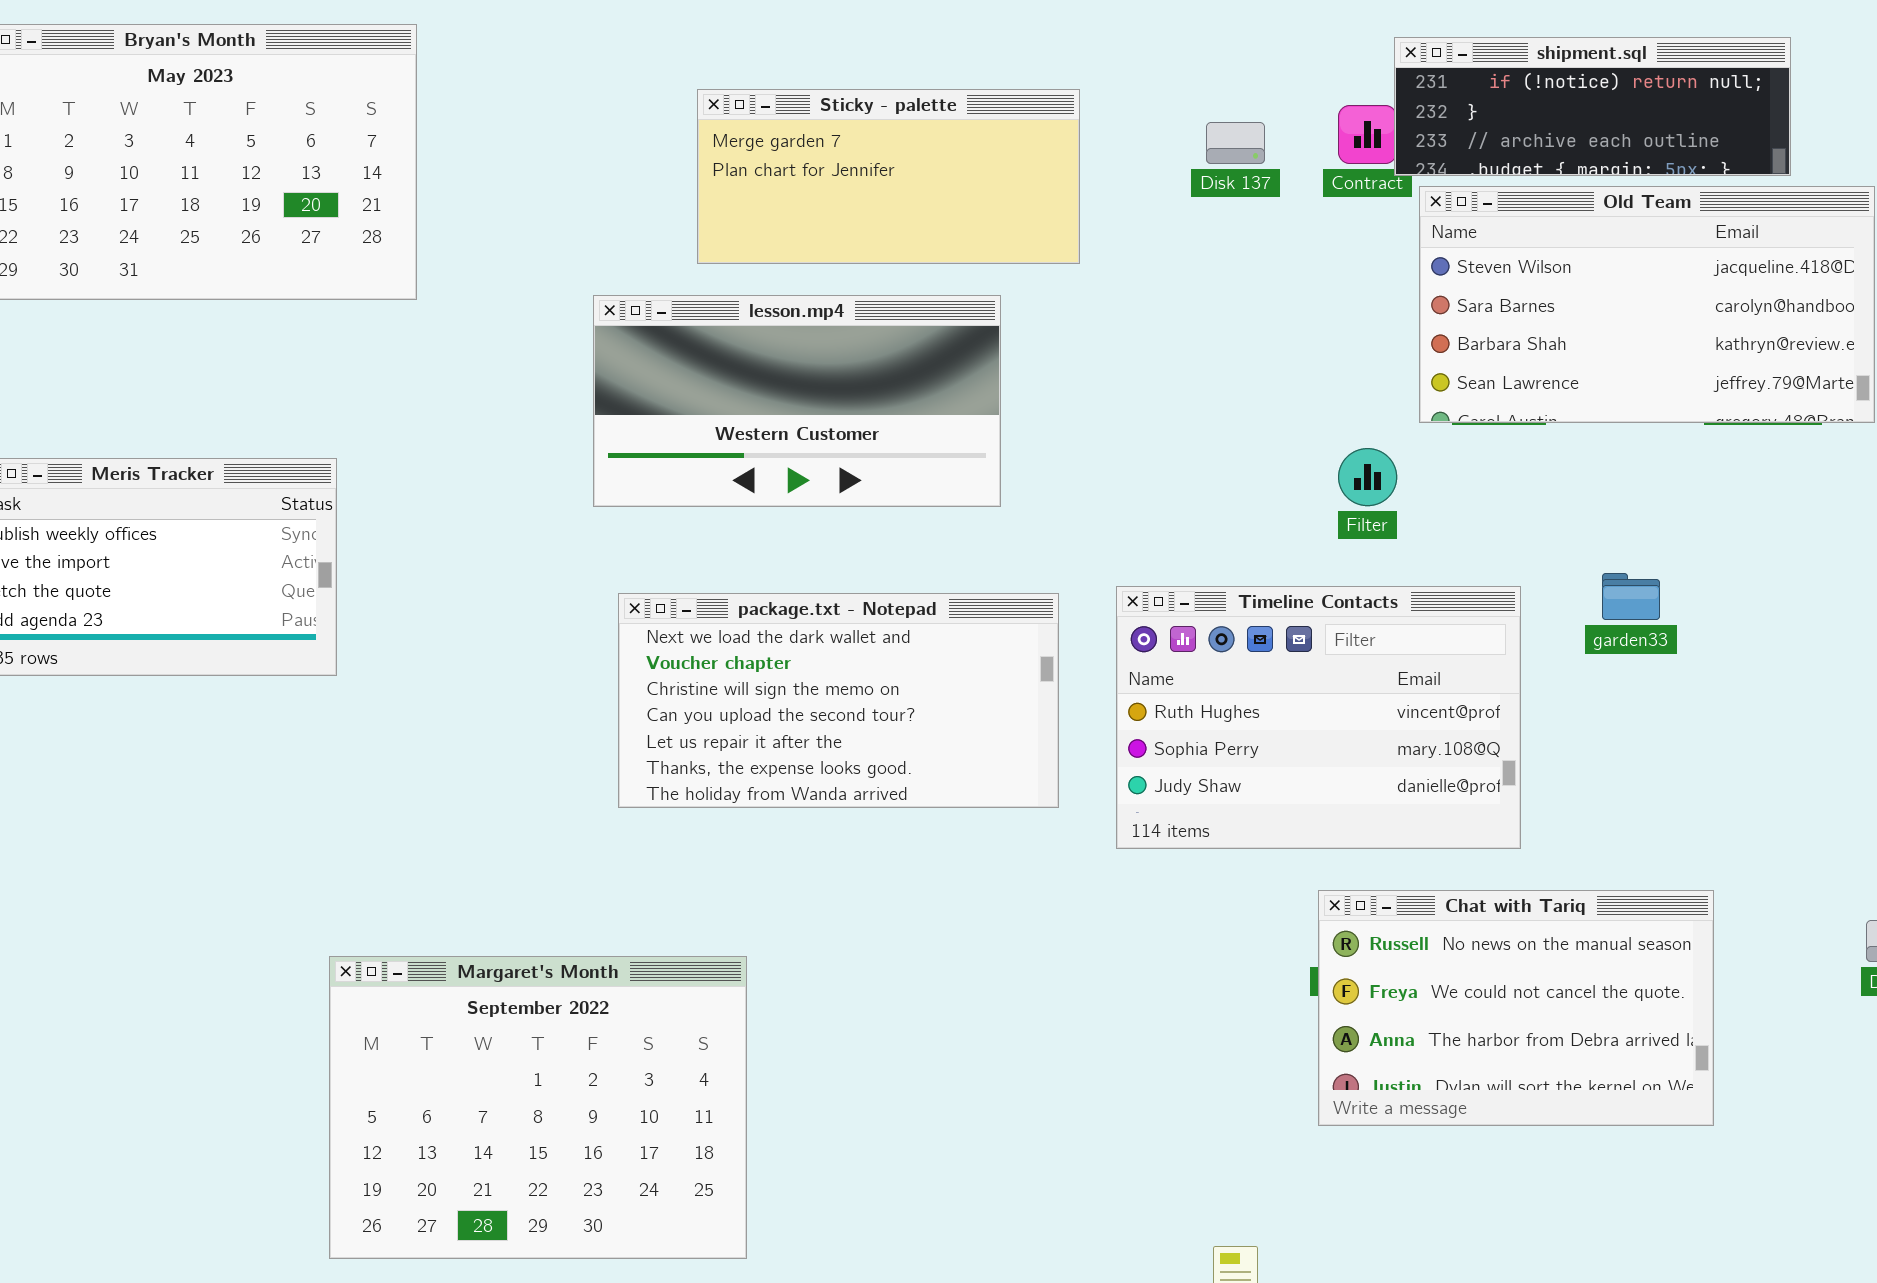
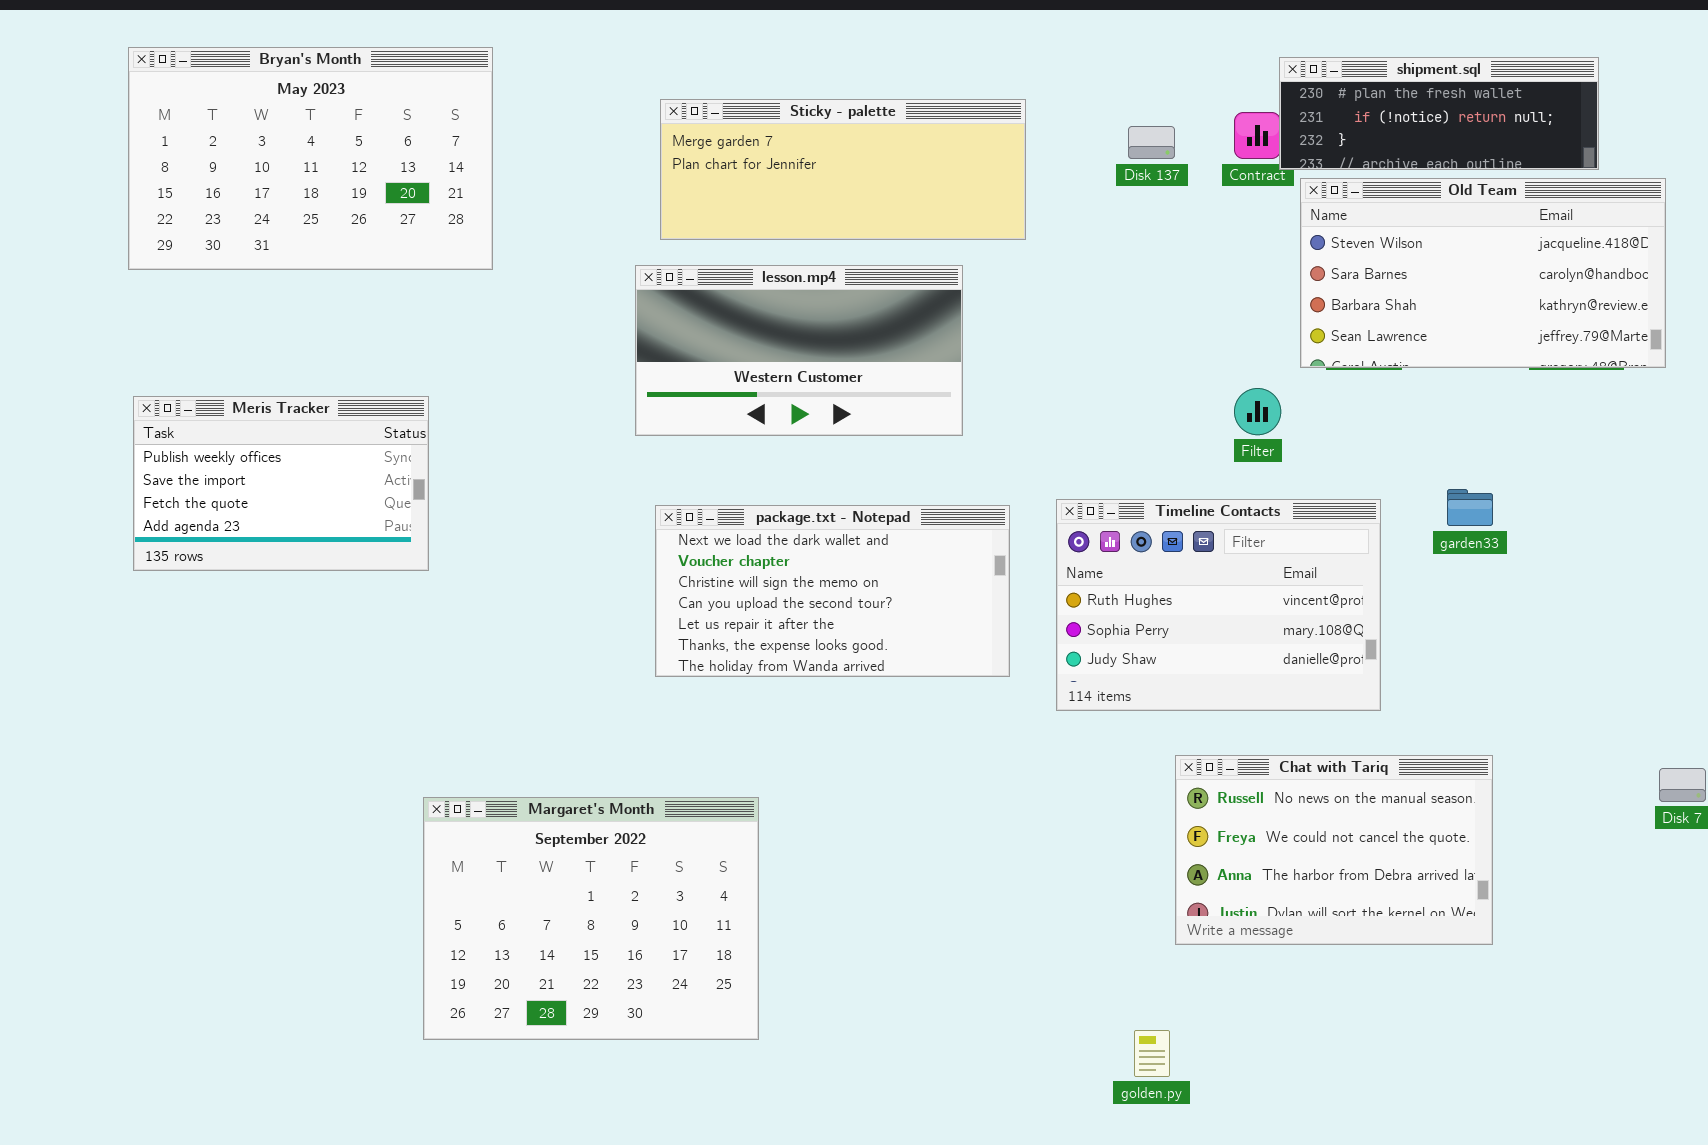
shipment.sql: [1394,37,1791,176] -> [1279,57,1599,170], scrolled up 1 row
Sticky - palette: [697,89,1080,264] -> [660,99,1026,240], resized
Chat with Tariq: [1318,890,1714,1126] -> [1175,755,1493,945], moved

